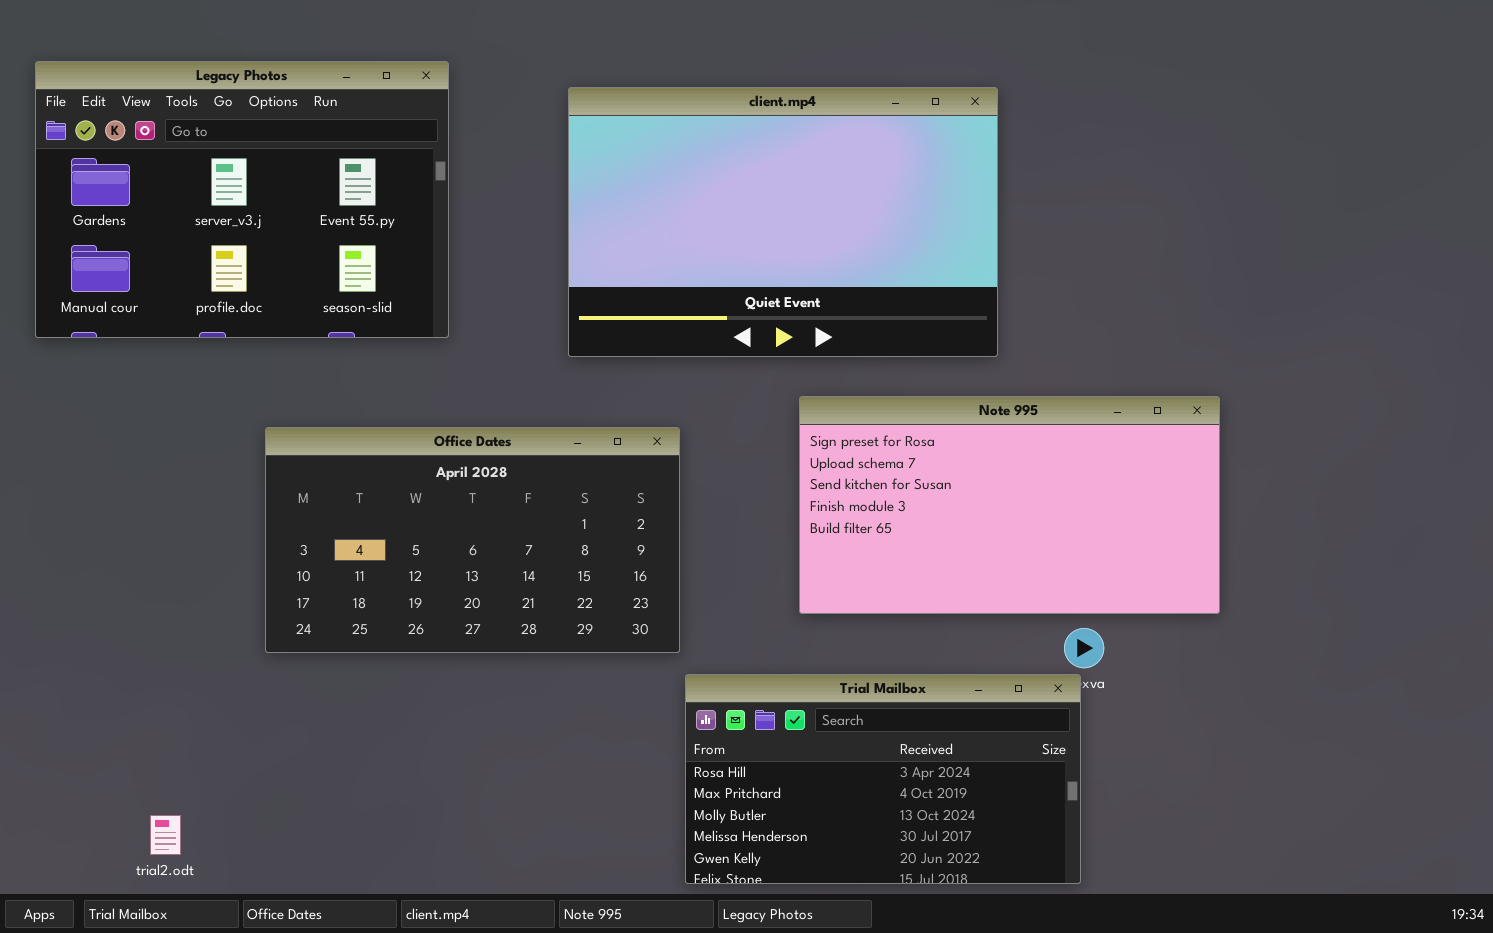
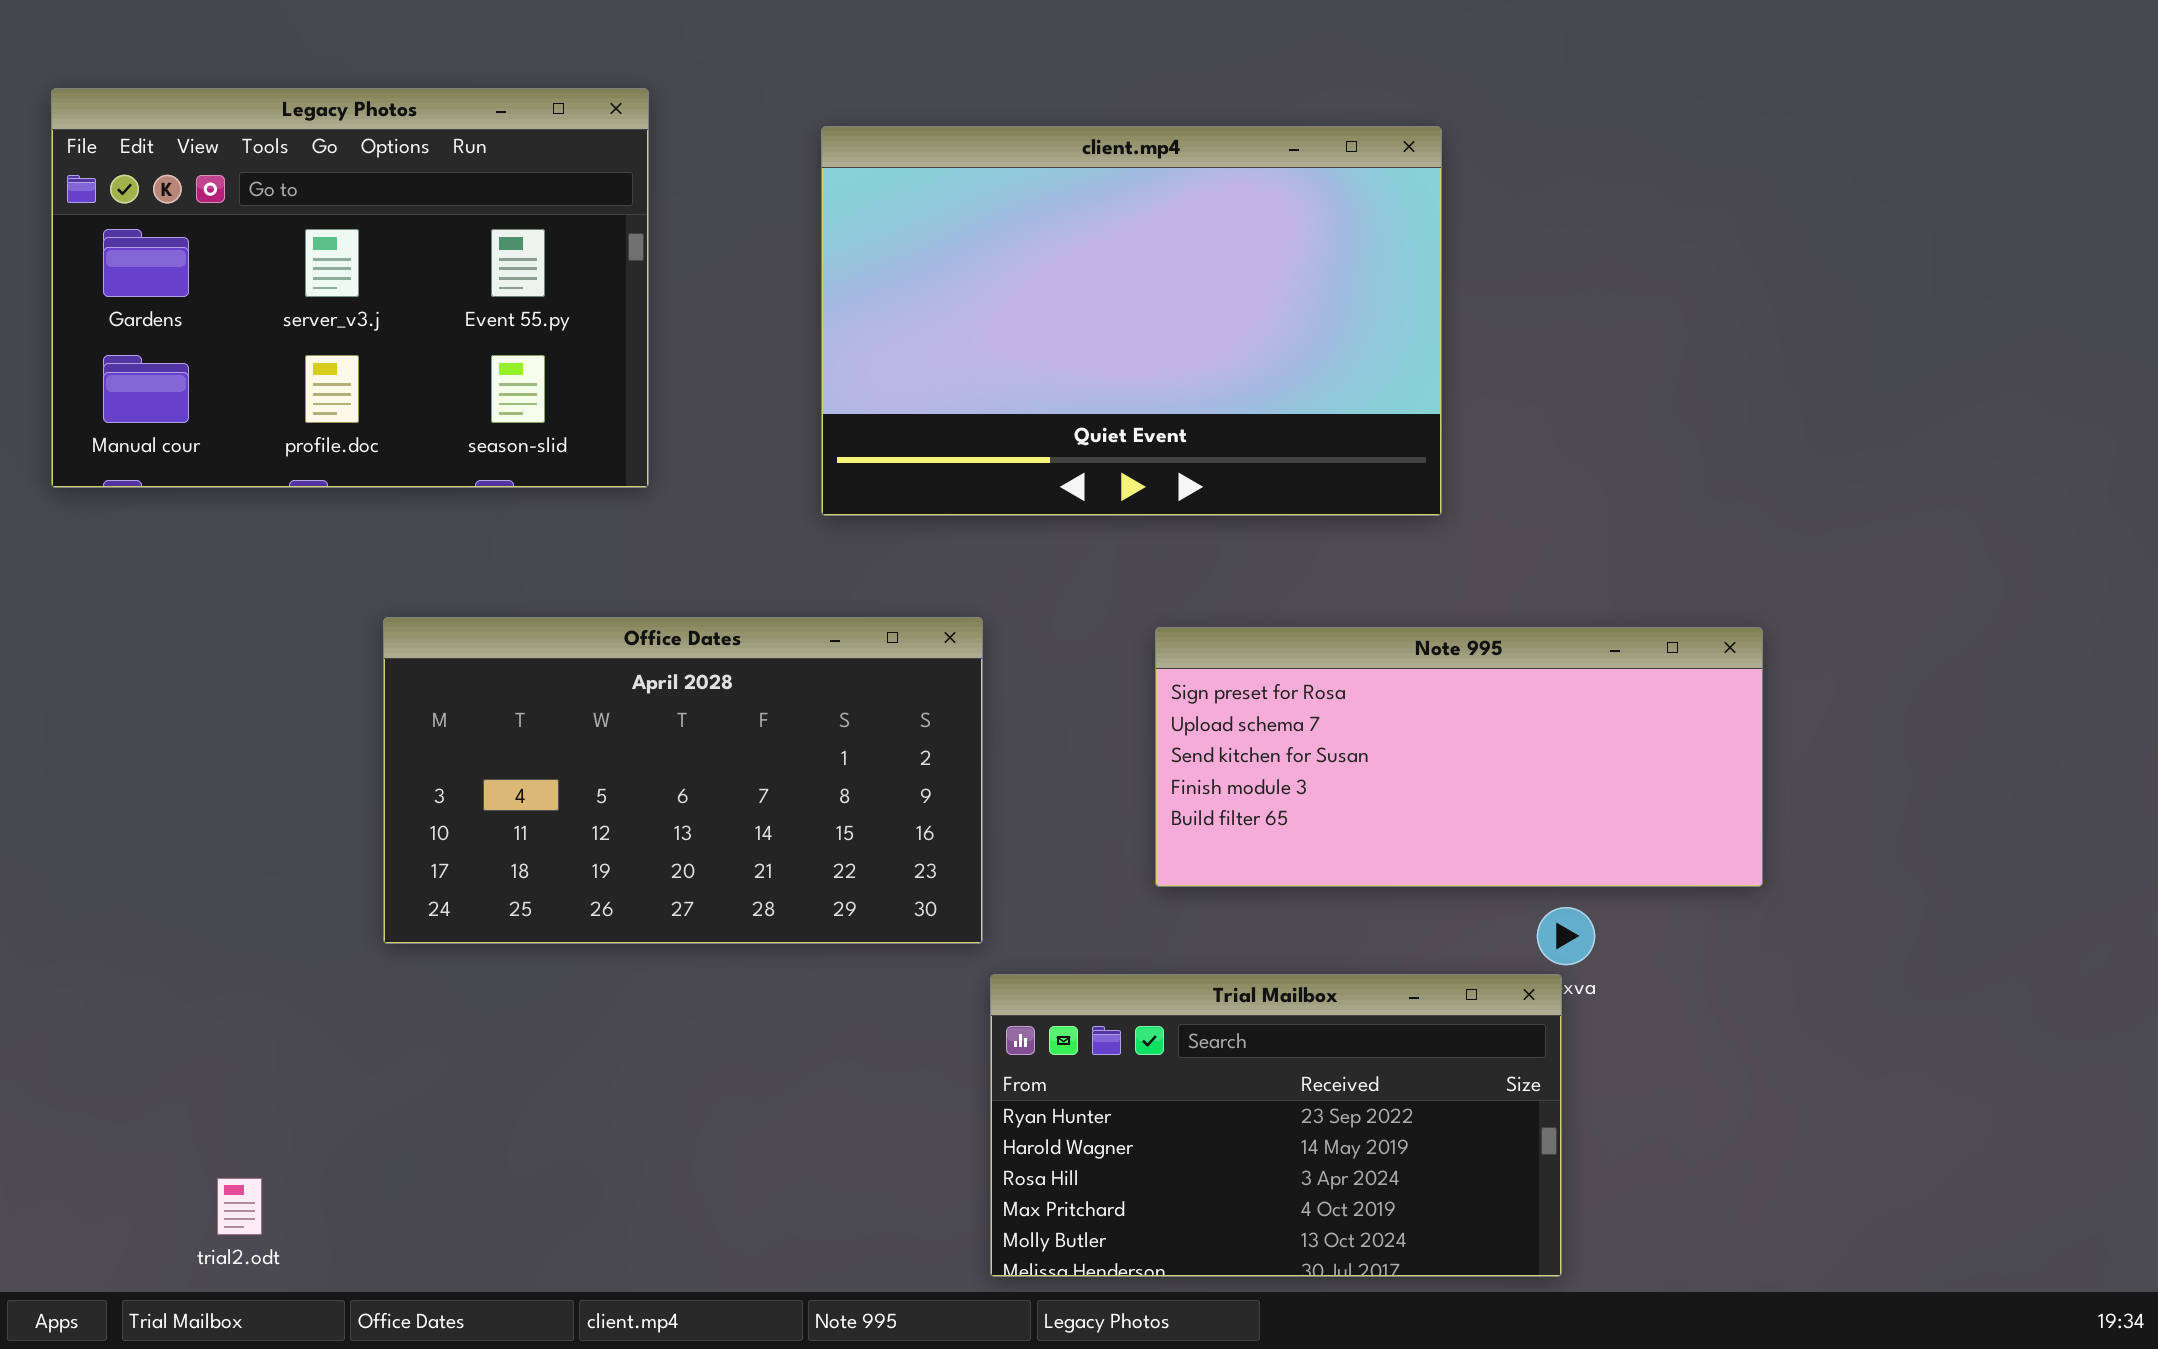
Note 995: [799,396,1220,614] -> [1155,627,1763,887], resized
Trial Mailbox: [685,674,1081,884] -> [990,974,1562,1277], scrolled up 2 rows

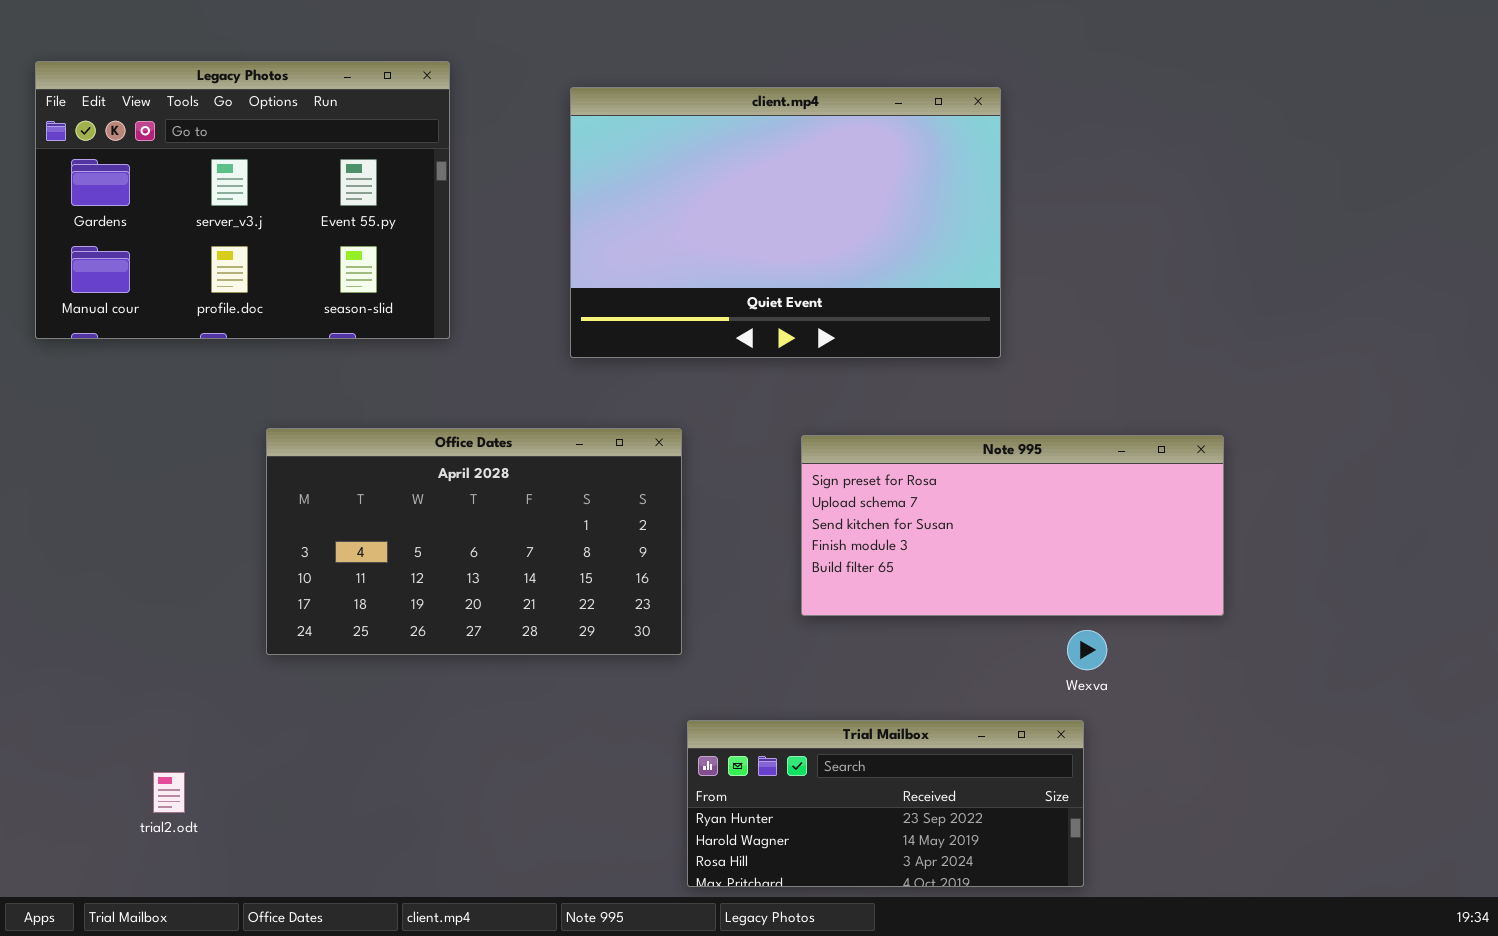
Trial Mailbox: [990,974,1562,1277] -> [687,720,1084,887], resized
trial2.odt: [217,1178,262,1235] -> [153,772,185,813], moved

